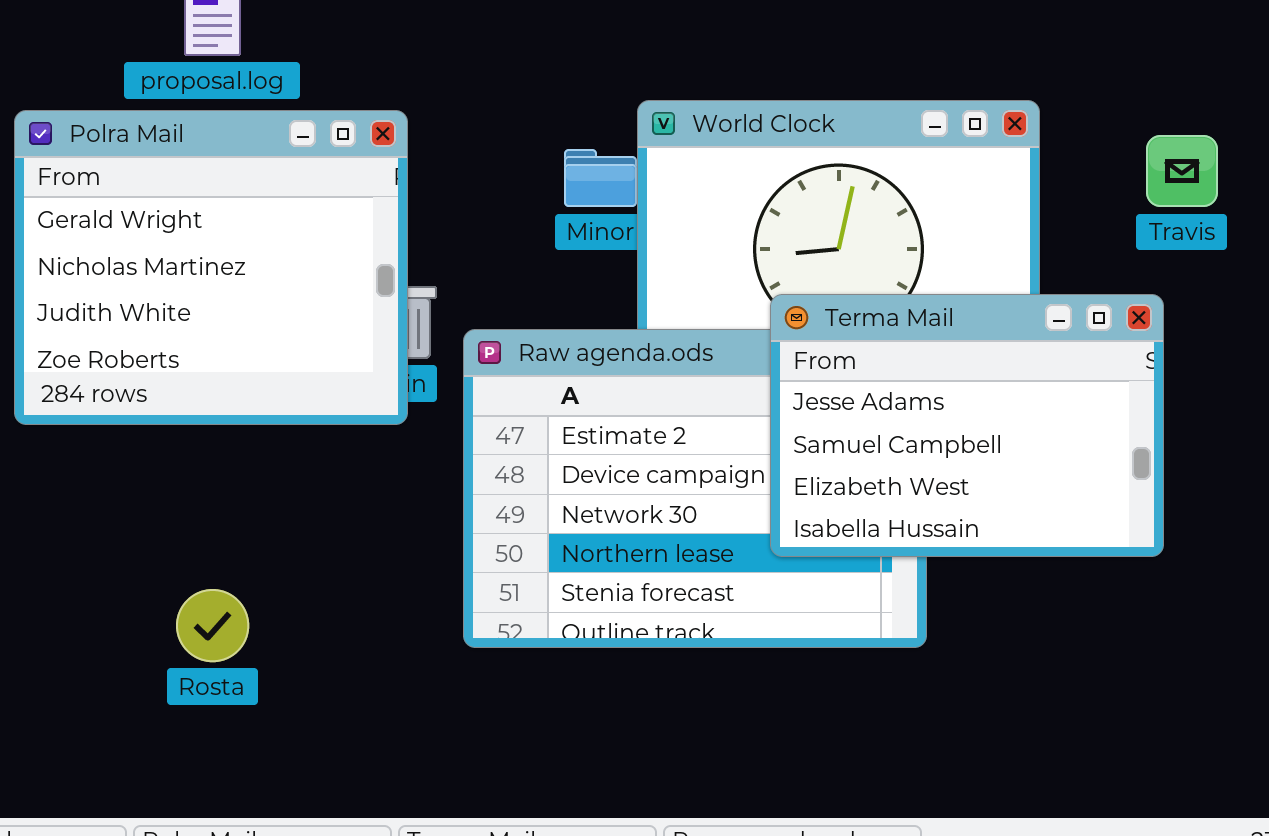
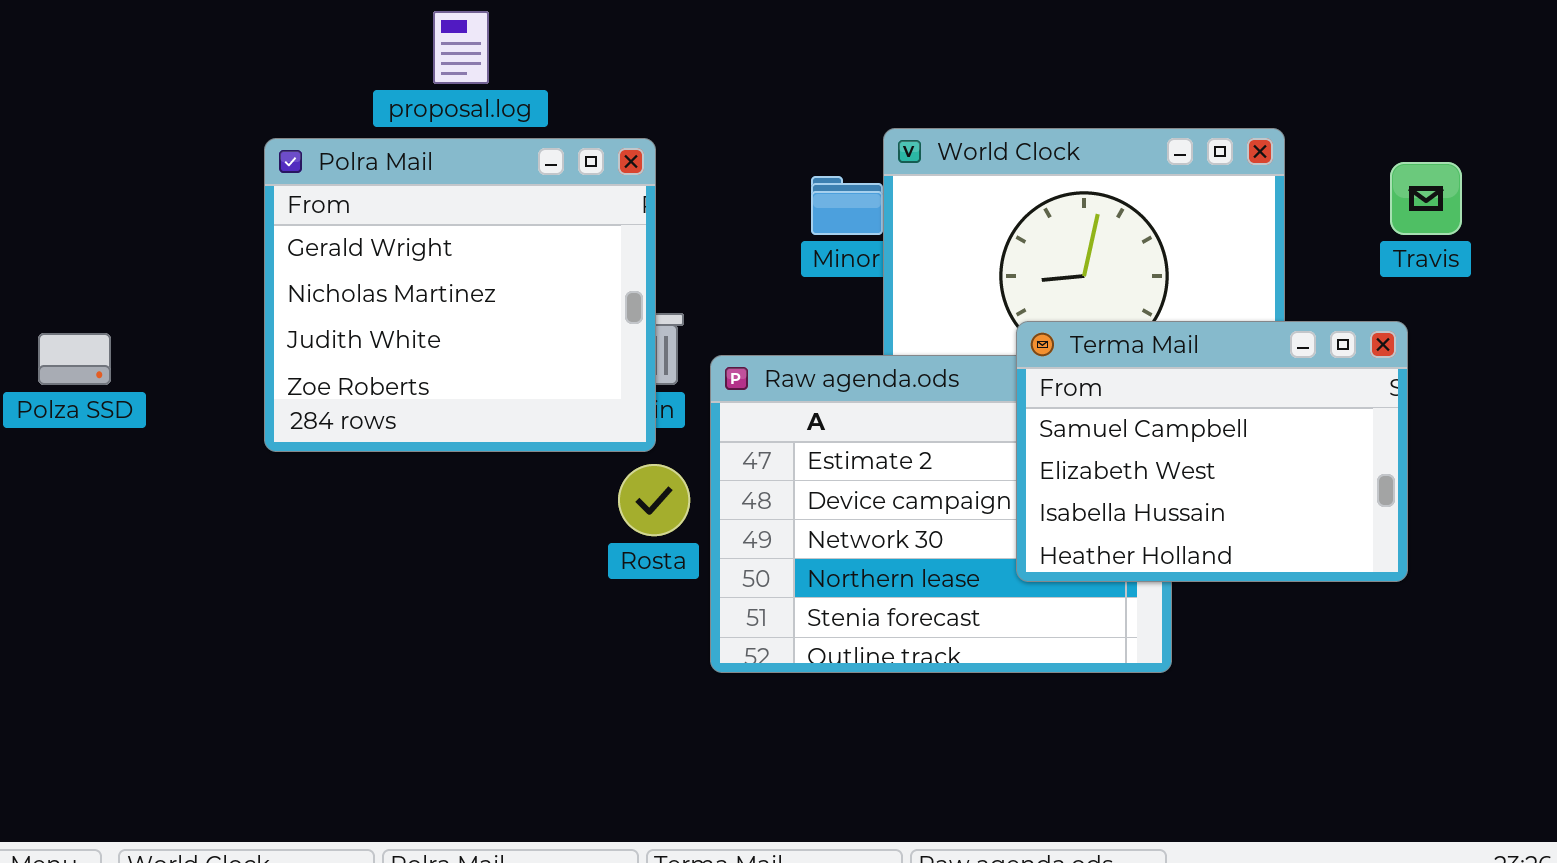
Terma Mail: [770,294,1164,557] -> [1016,321,1408,582], scrolled down 1 row
Rosta: [176,589,249,662] -> [618,464,690,536], moved

